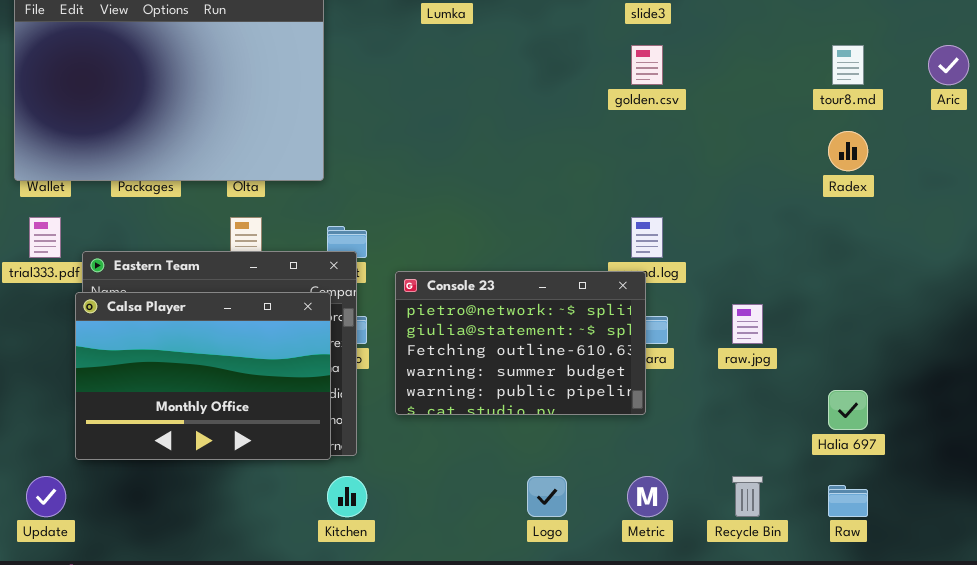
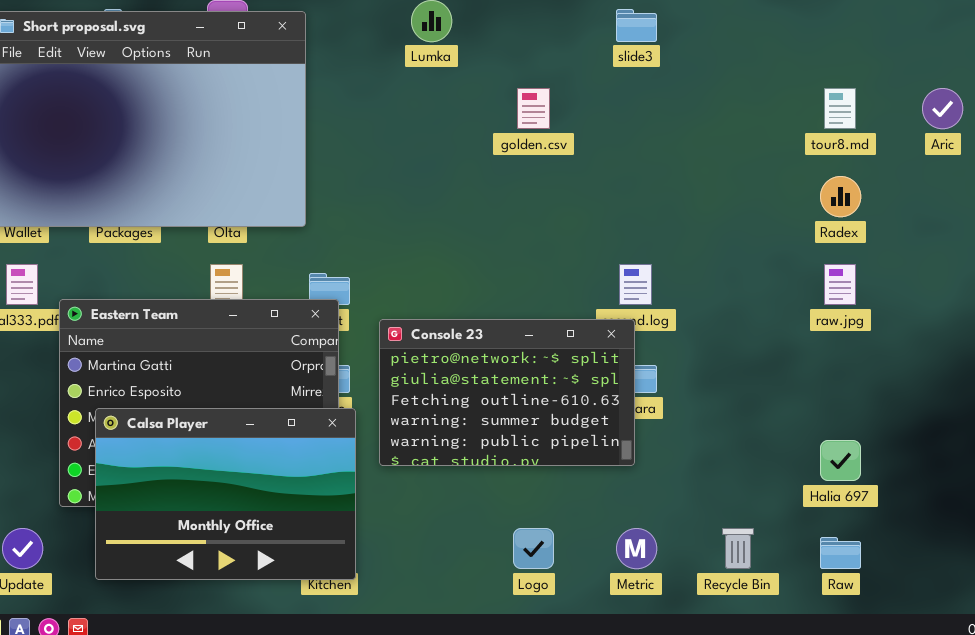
golden.csv: [631,45,663,85] -> [517,88,550,129], moved
Calsa Player: [75,292,331,460] -> [95,408,356,580], moved
raw.jpg: [732,304,763,344] -> [824,264,856,305], moved

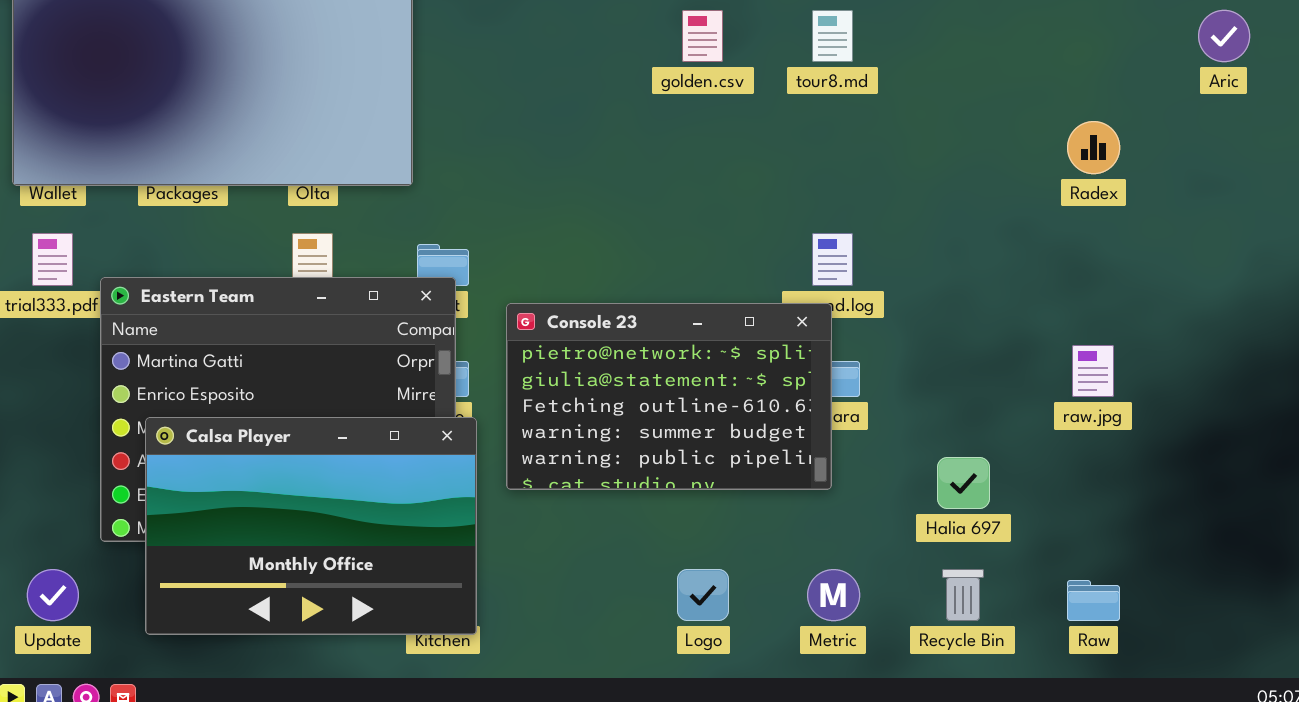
tour8.md: [824,88,856,129] -> [812,10,853,62], moved
raw.jpg: [824,264,856,305] -> [1072,345,1114,397], moved
Halia 697: [820,440,861,481] -> [937,457,990,509], moved

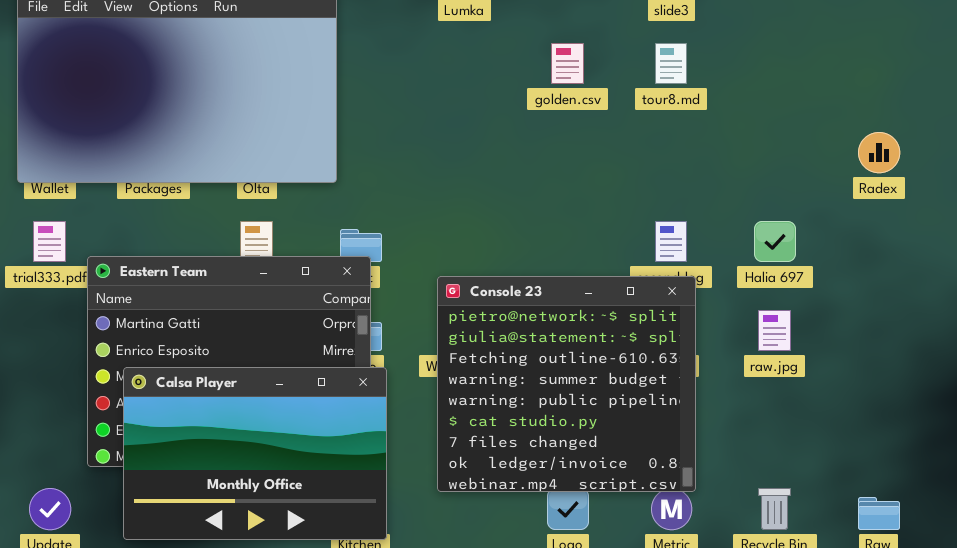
Console 23: [506,303,832,490] -> [437,276,696,492], moved, resized
raw.jpg: [1072,345,1114,397] -> [758,310,791,351], moved
Halia 697: [937,457,990,509] -> [754,221,796,262], moved

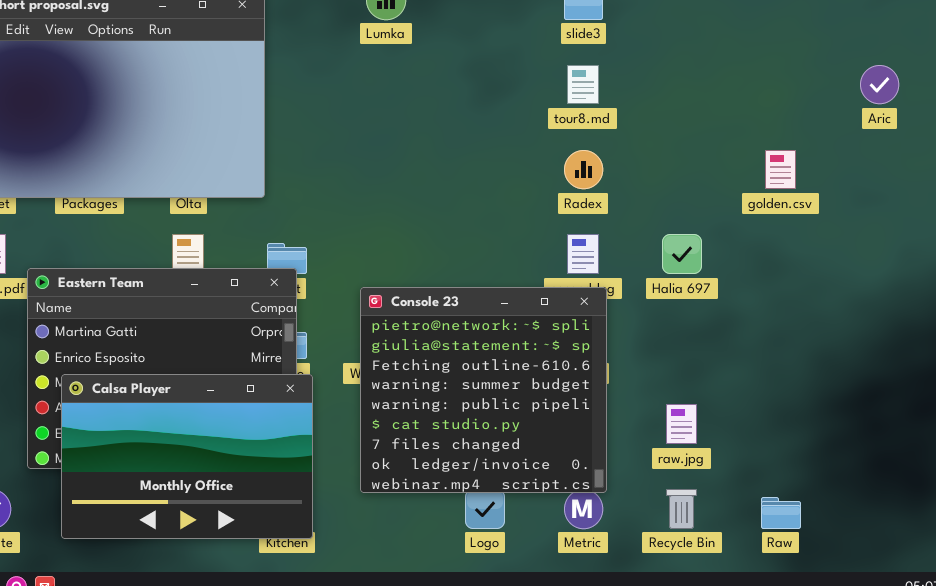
golden.csv: [551,43,584,84] -> [765,150,796,189], moved
Radex: [858,132,900,173] -> [564,150,603,189], moved
raw.jpg: [758,310,791,351] -> [666,404,697,444], moved

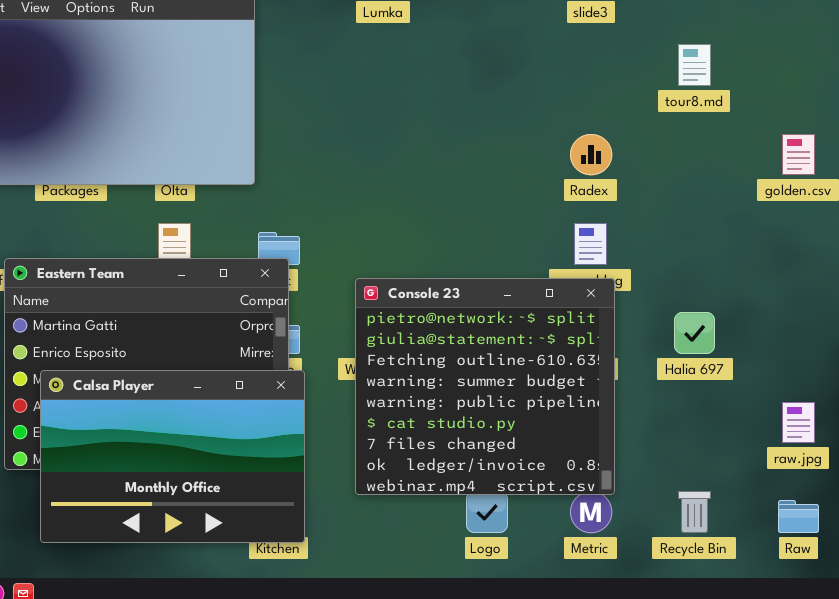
tour8.md: [567,65,599,104] -> [678,44,711,86], moved
Halia 697: [662,234,702,274] -> [674,312,715,354], moved
raw.jpg: [666,404,697,444] -> [782,402,815,443], moved

